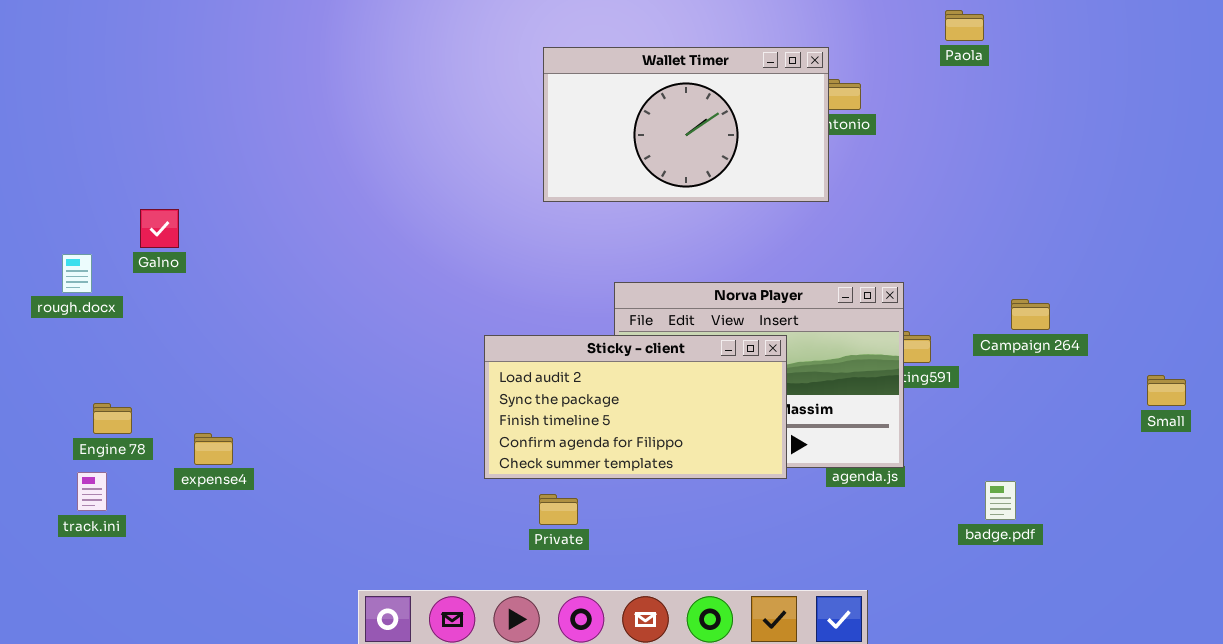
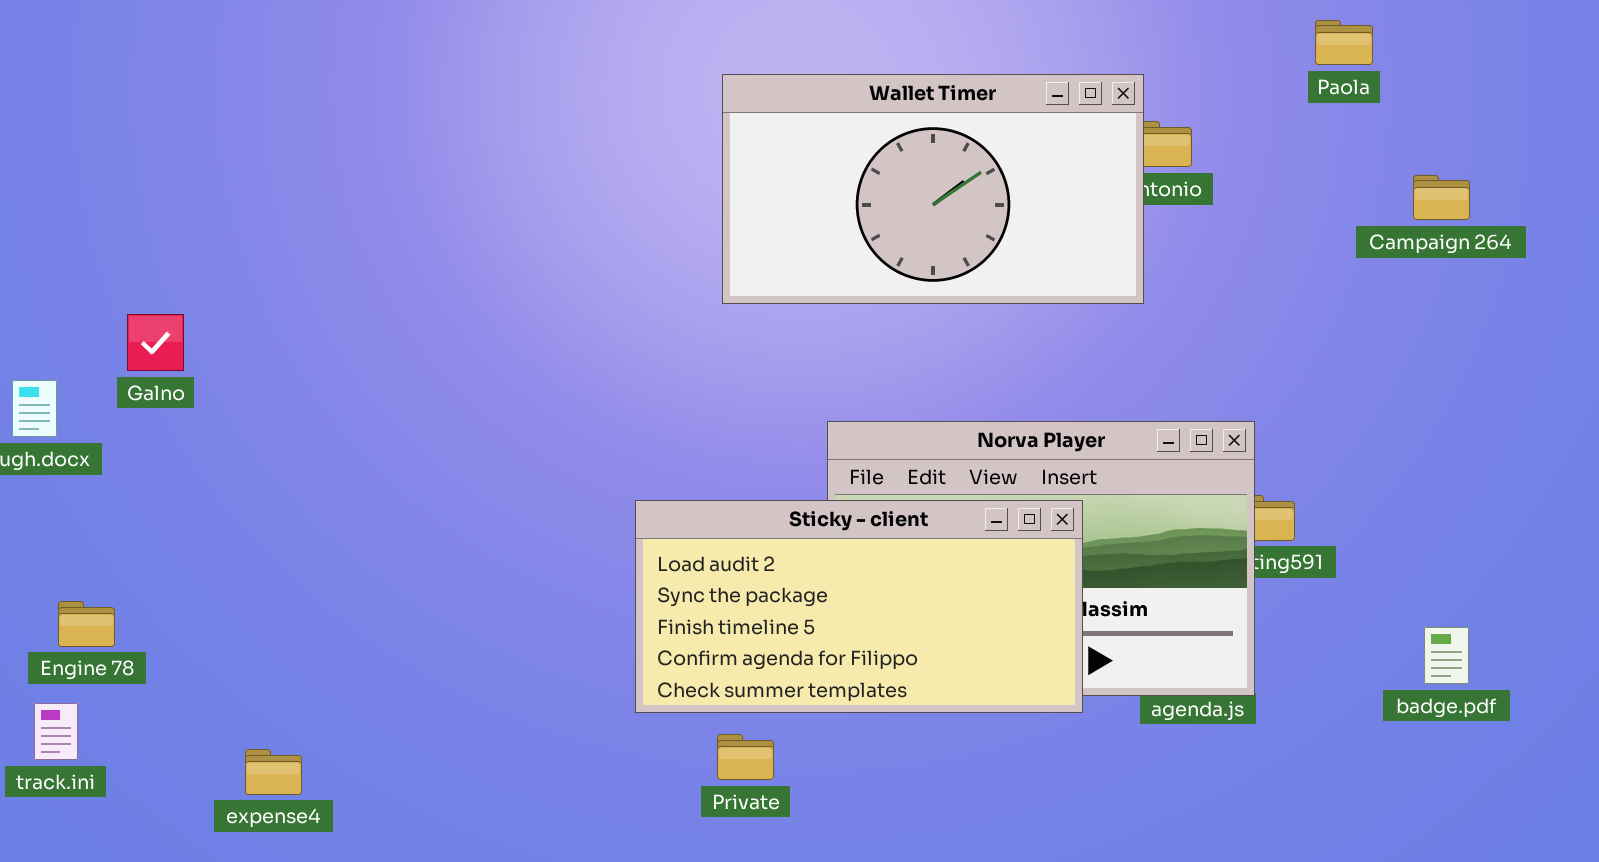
Campaign 264: [1011,299,1050,330] -> [1413,175,1470,220], moved
expense4: [194,433,233,465] -> [245,749,302,795], moved
badge.pdf: [985,481,1016,520] -> [1424,627,1469,684], moved

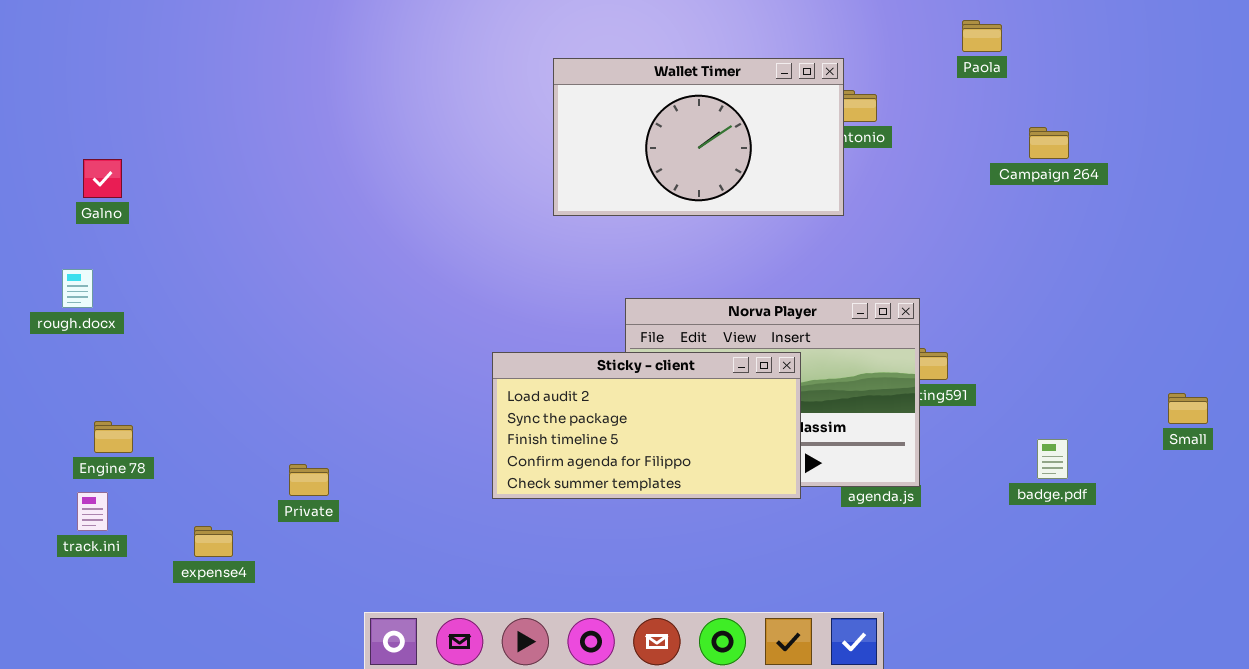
Galno: [127,314,184,371] -> [83,159,122,198], moved
Private: [717,734,774,780] -> [289,464,329,496], moved
expense4: [245,749,302,795] -> [194,526,233,557], moved

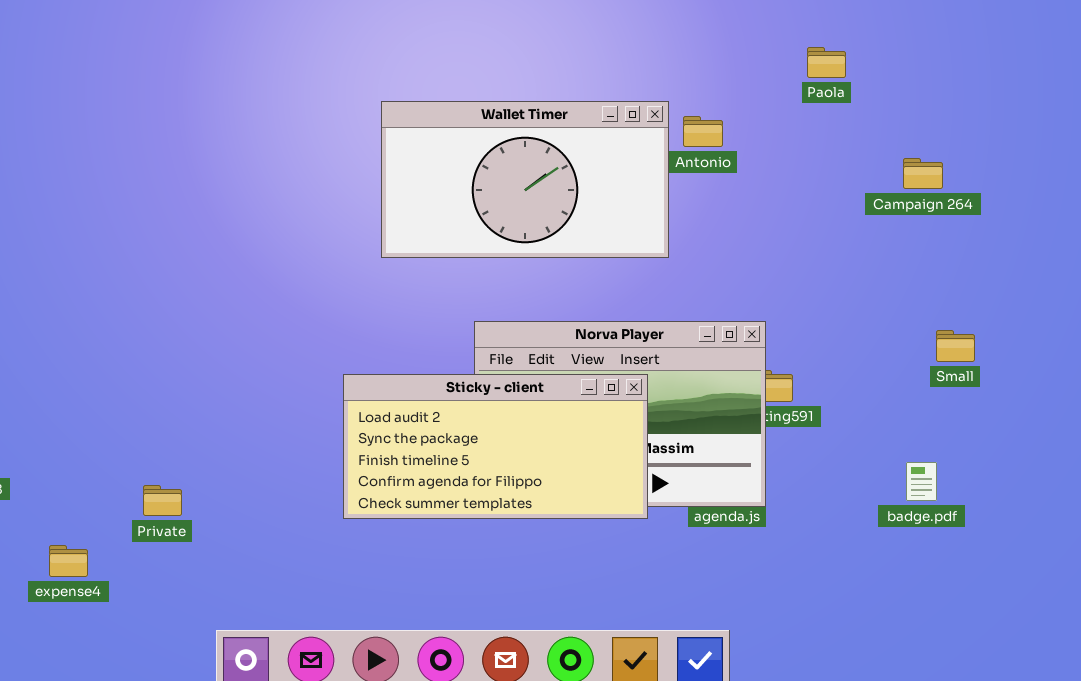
Wallet Timer: [553,58,844,216] -> [381,101,669,258], moved
Campaign 264: [1029,127,1069,159] -> [903,158,943,189], moved
Small: [1168,393,1208,424] -> [936,330,975,362], moved
badge.pdf: [1037,439,1068,479] -> [906,462,937,501], moved

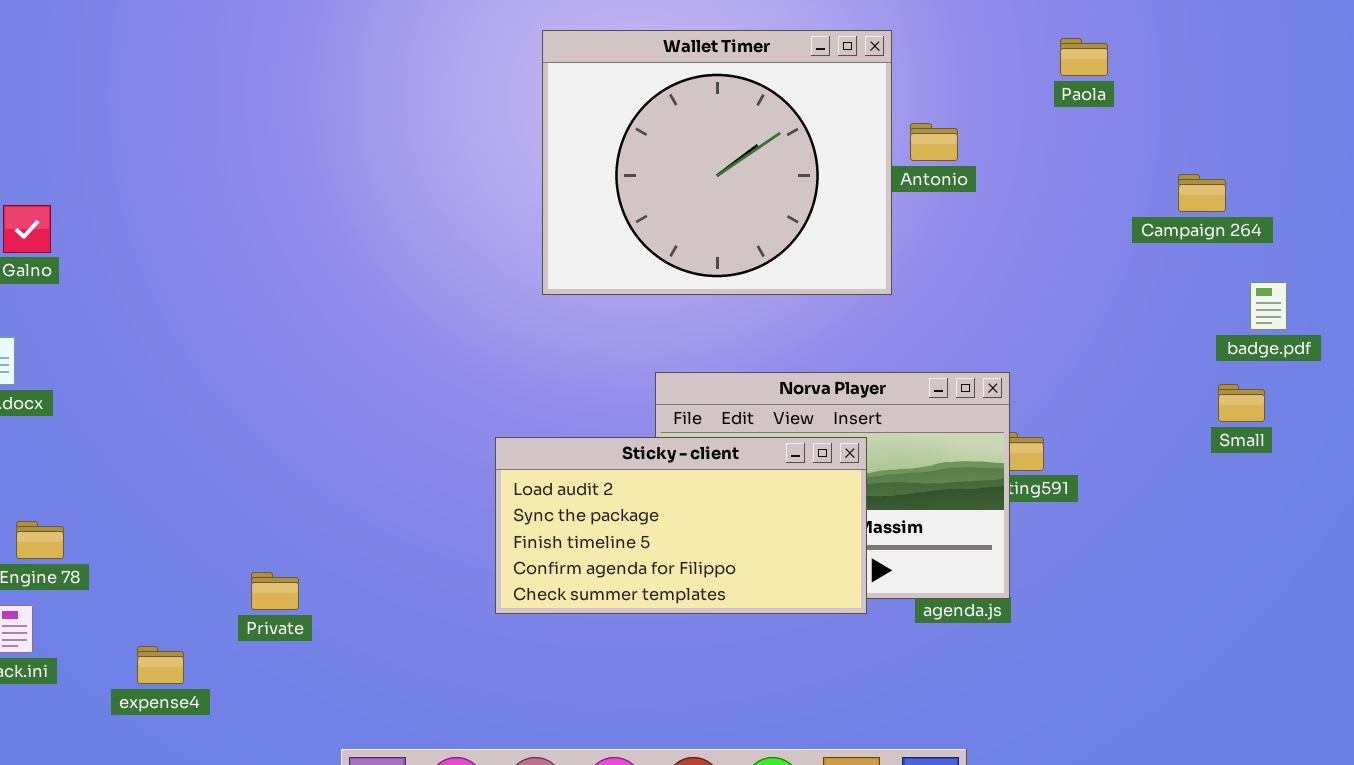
Wallet Timer: [381,101,669,258] -> [542,30,892,295], resized
badge.pdf: [906,462,937,501] -> [1250,282,1287,330], moved

